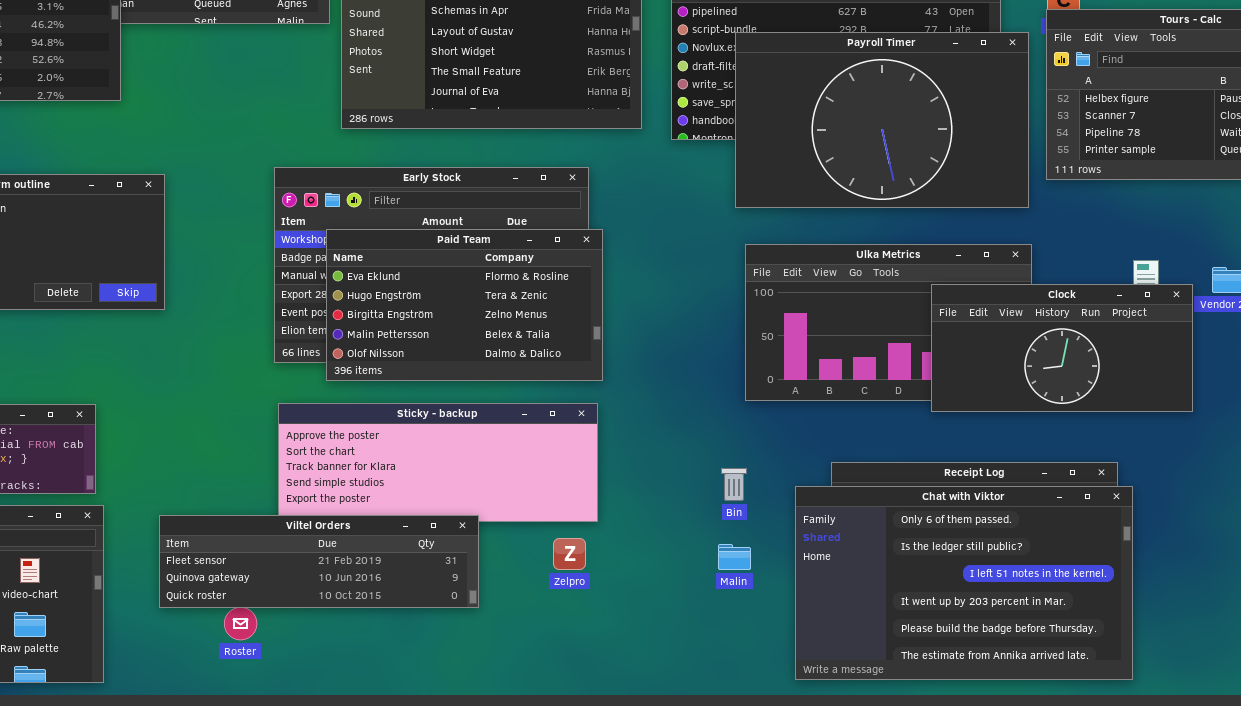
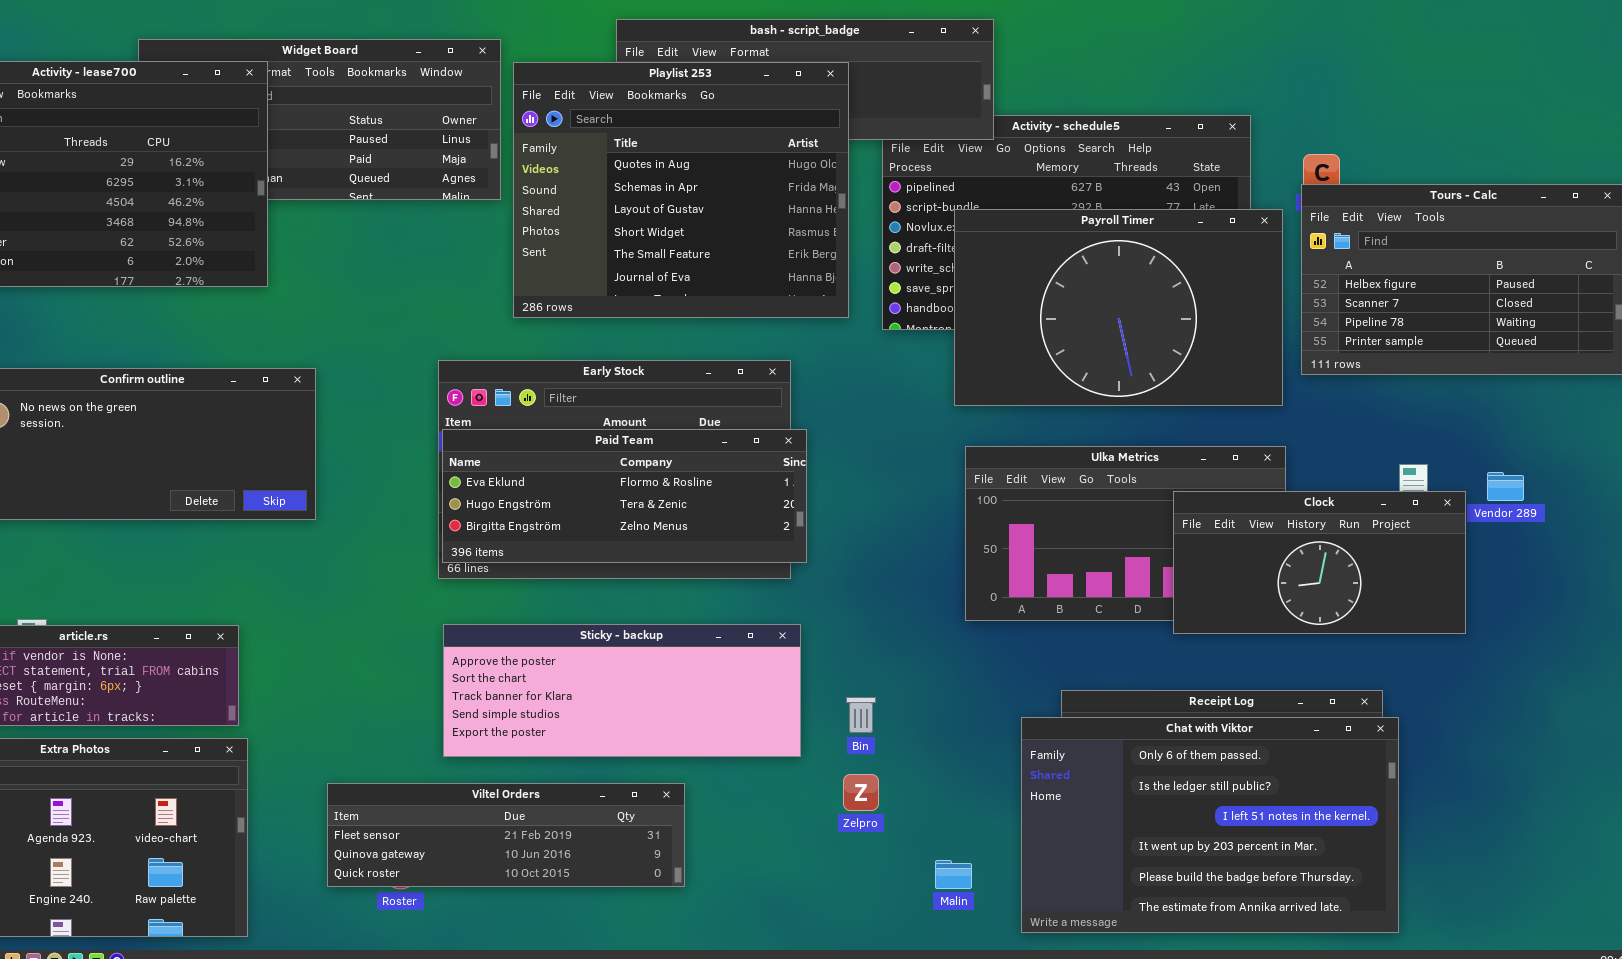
Paid Team: [326,229,603,381] -> [442,429,807,563], resized
Bin: [721,468,747,501] -> [846,697,876,733], moved
Viltel Orders: [159,515,479,608] -> [327,783,685,887], moved
Zelpro: [553,538,586,570] -> [843,774,879,811], moved
Malin: [718,544,751,570] -> [935,860,972,889], moved

